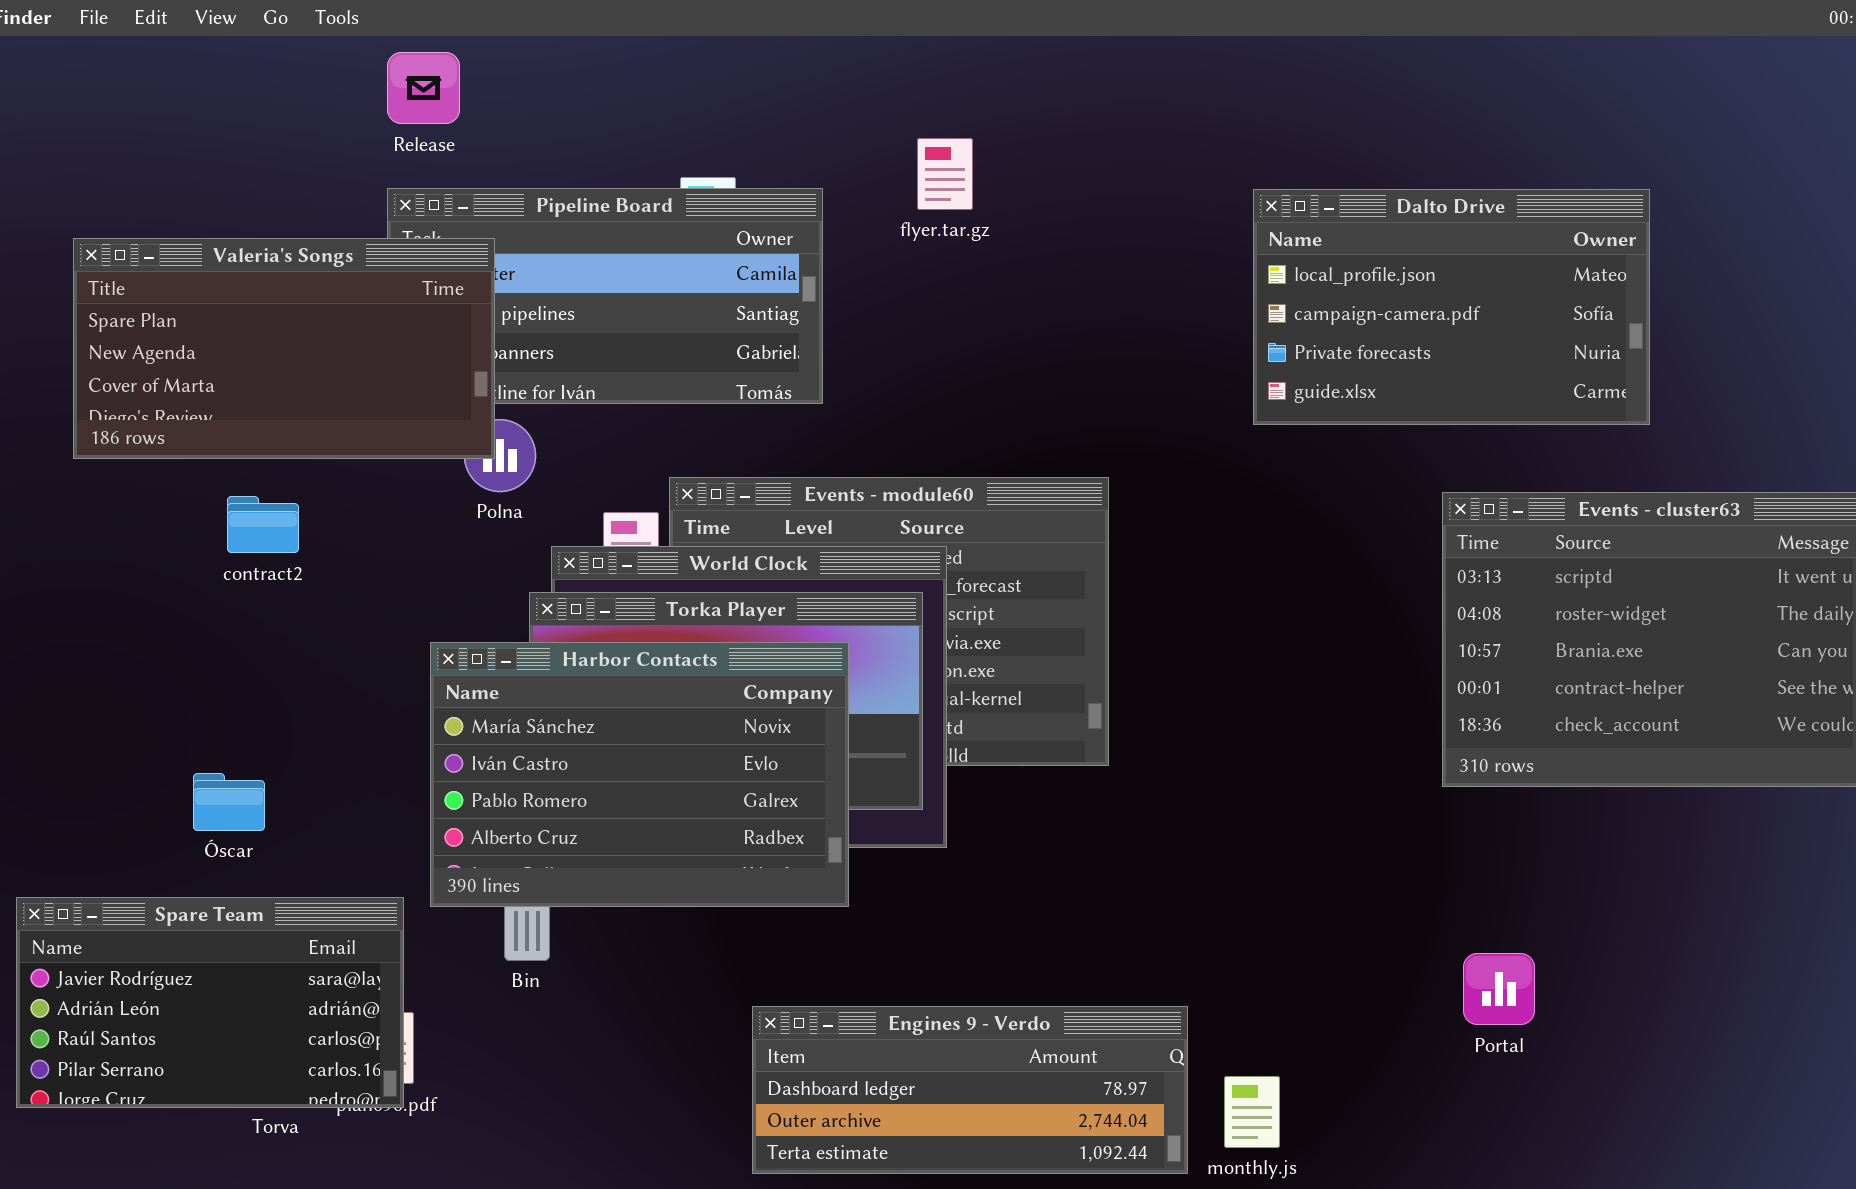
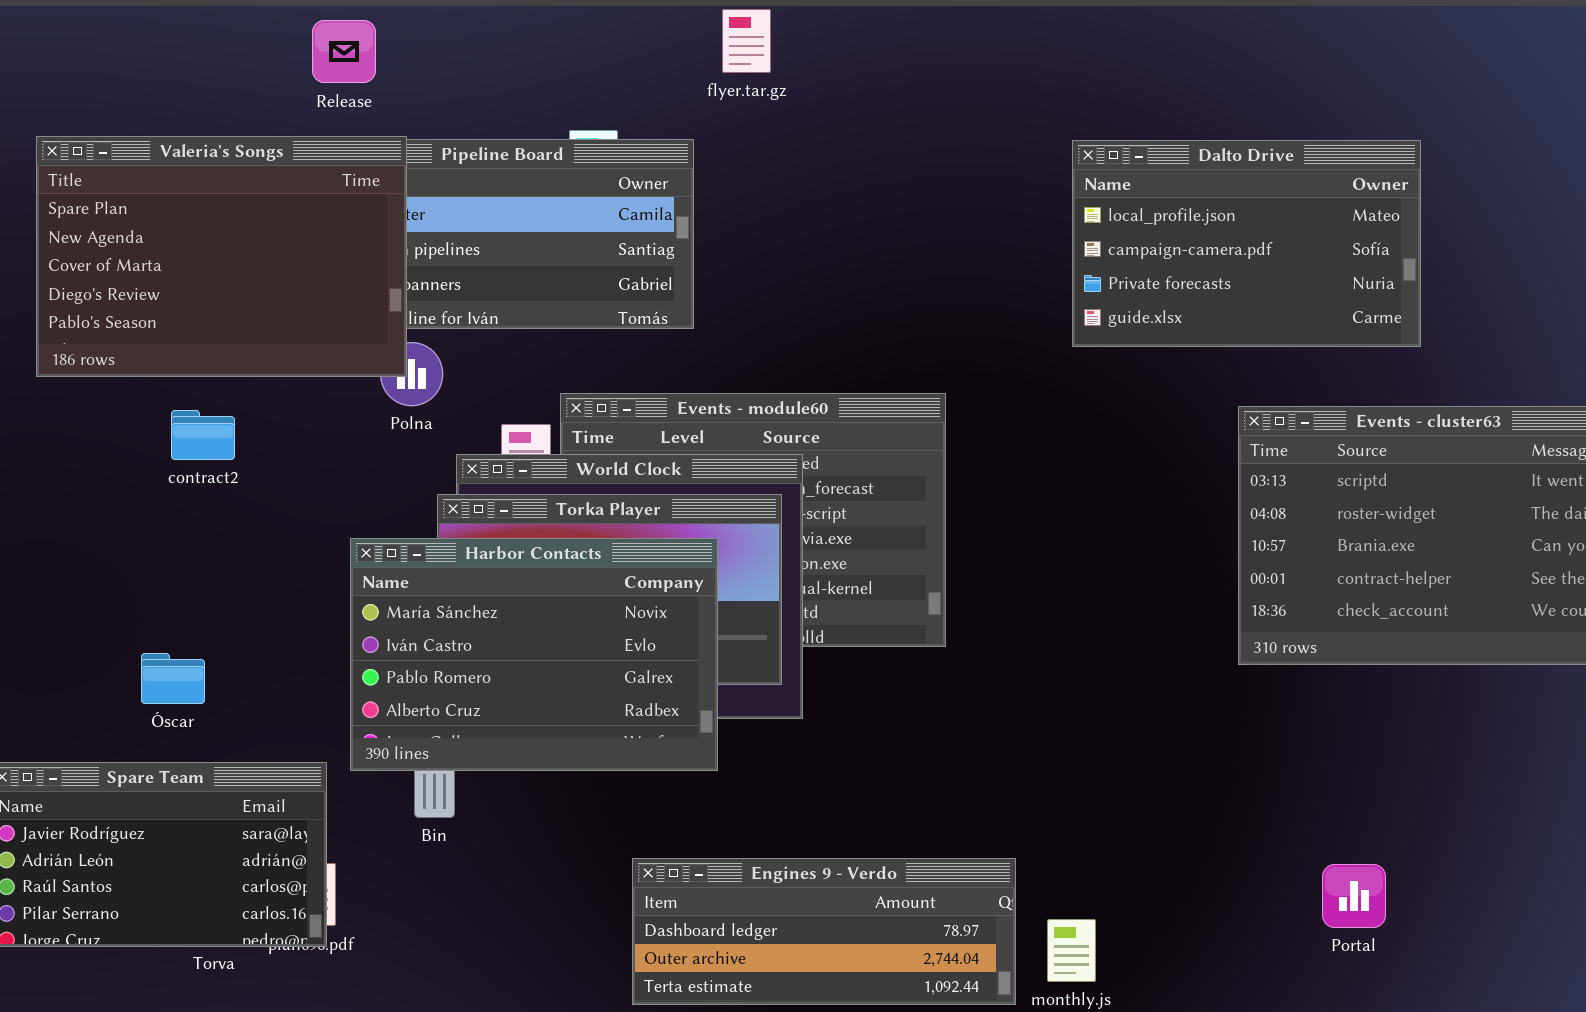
flyer.tar.gz: [917,138,973,210] -> [722,9,771,73], moved
Valeria's Songs: [73,238,495,459] -> [36,136,407,377], resized
Portal: [1463,953,1535,1025] -> [1322,864,1386,928], moved

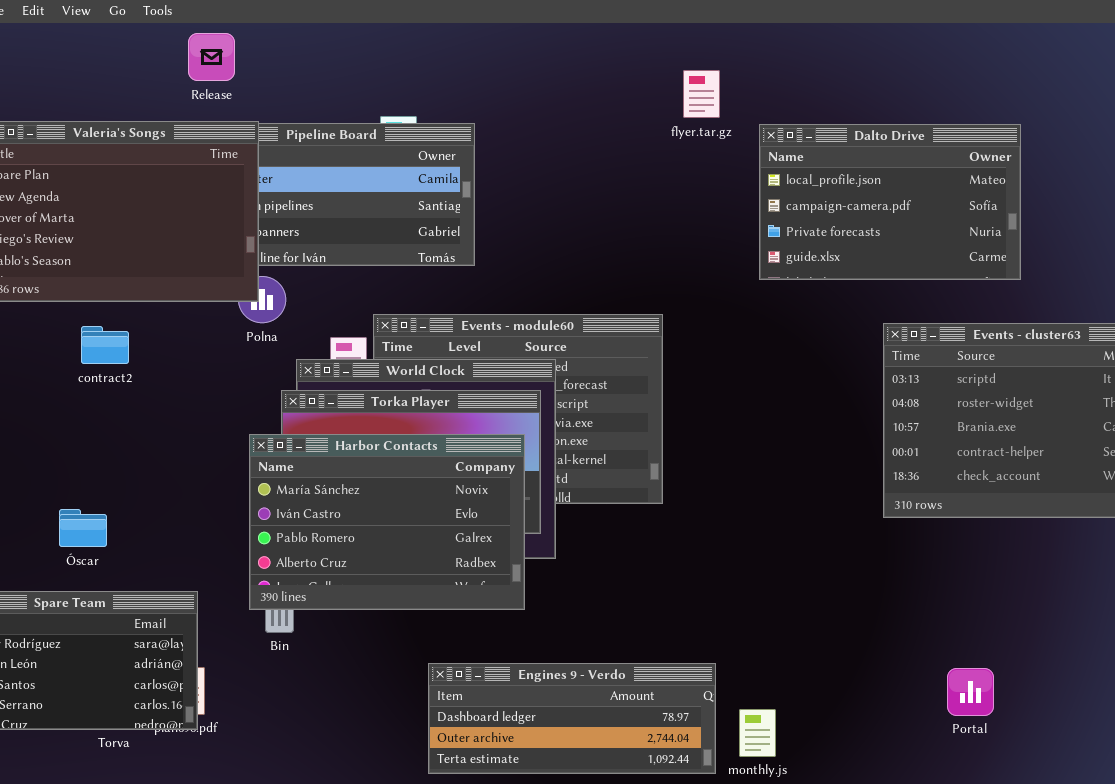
flyer.tar.gz: [722,9,771,73] -> [683,70,720,118], moved
Harbor Contacts: [350,538,718,771] -> [249,434,525,610], moved

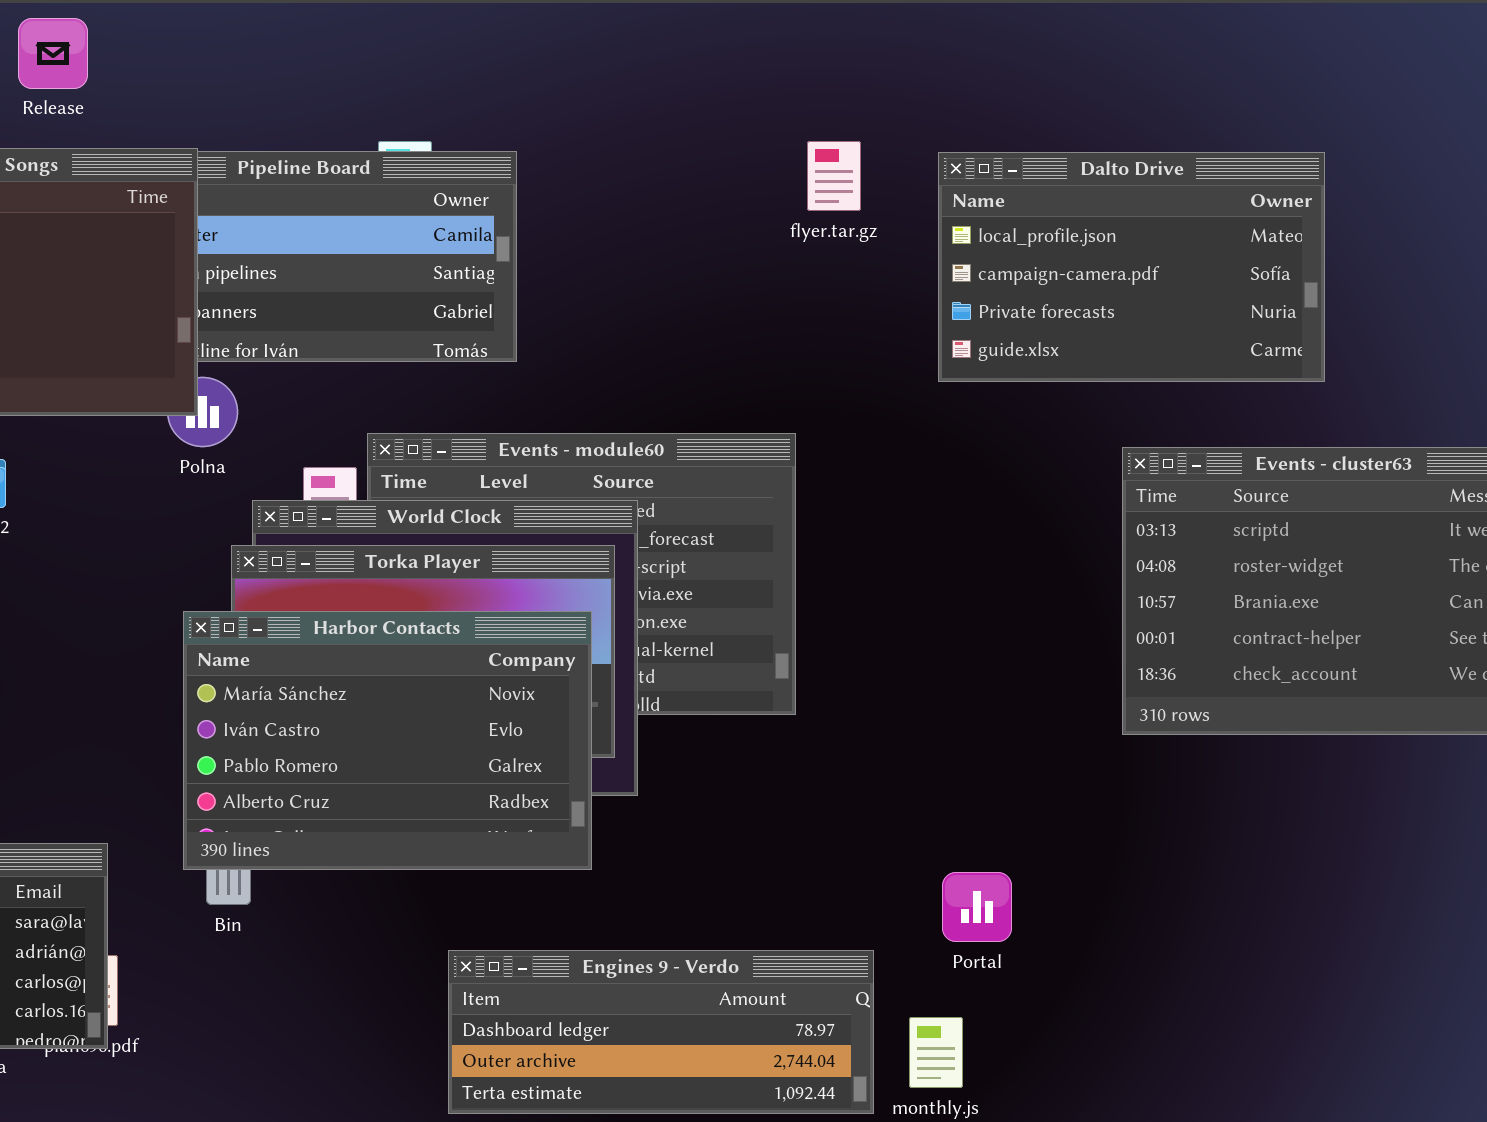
Release: [188,33,235,81] -> [18,18,88,89], moved
flyer.tar.gz: [683,70,720,118] -> [807,141,861,211], moved
Portal: [947,668,994,716] -> [942,872,1012,942], moved

